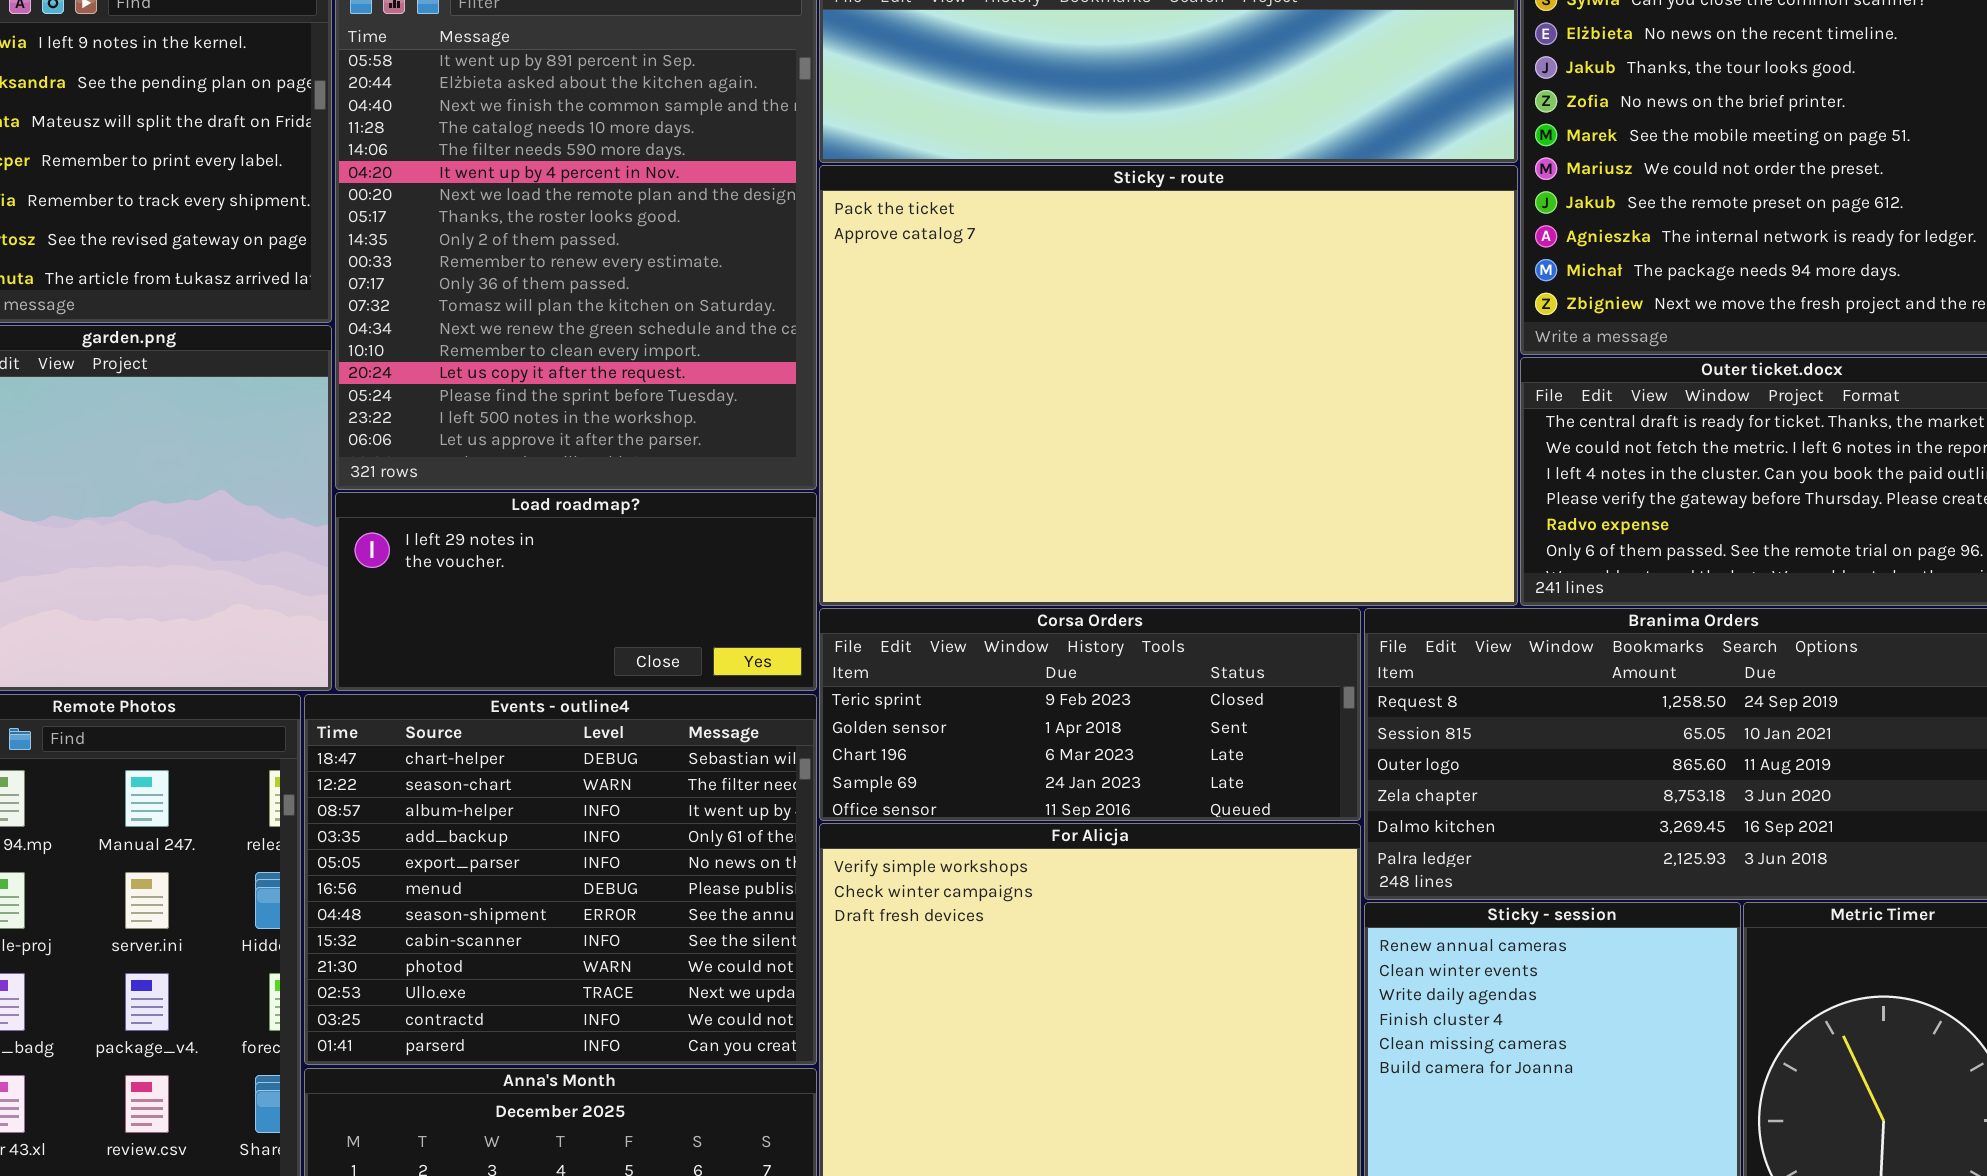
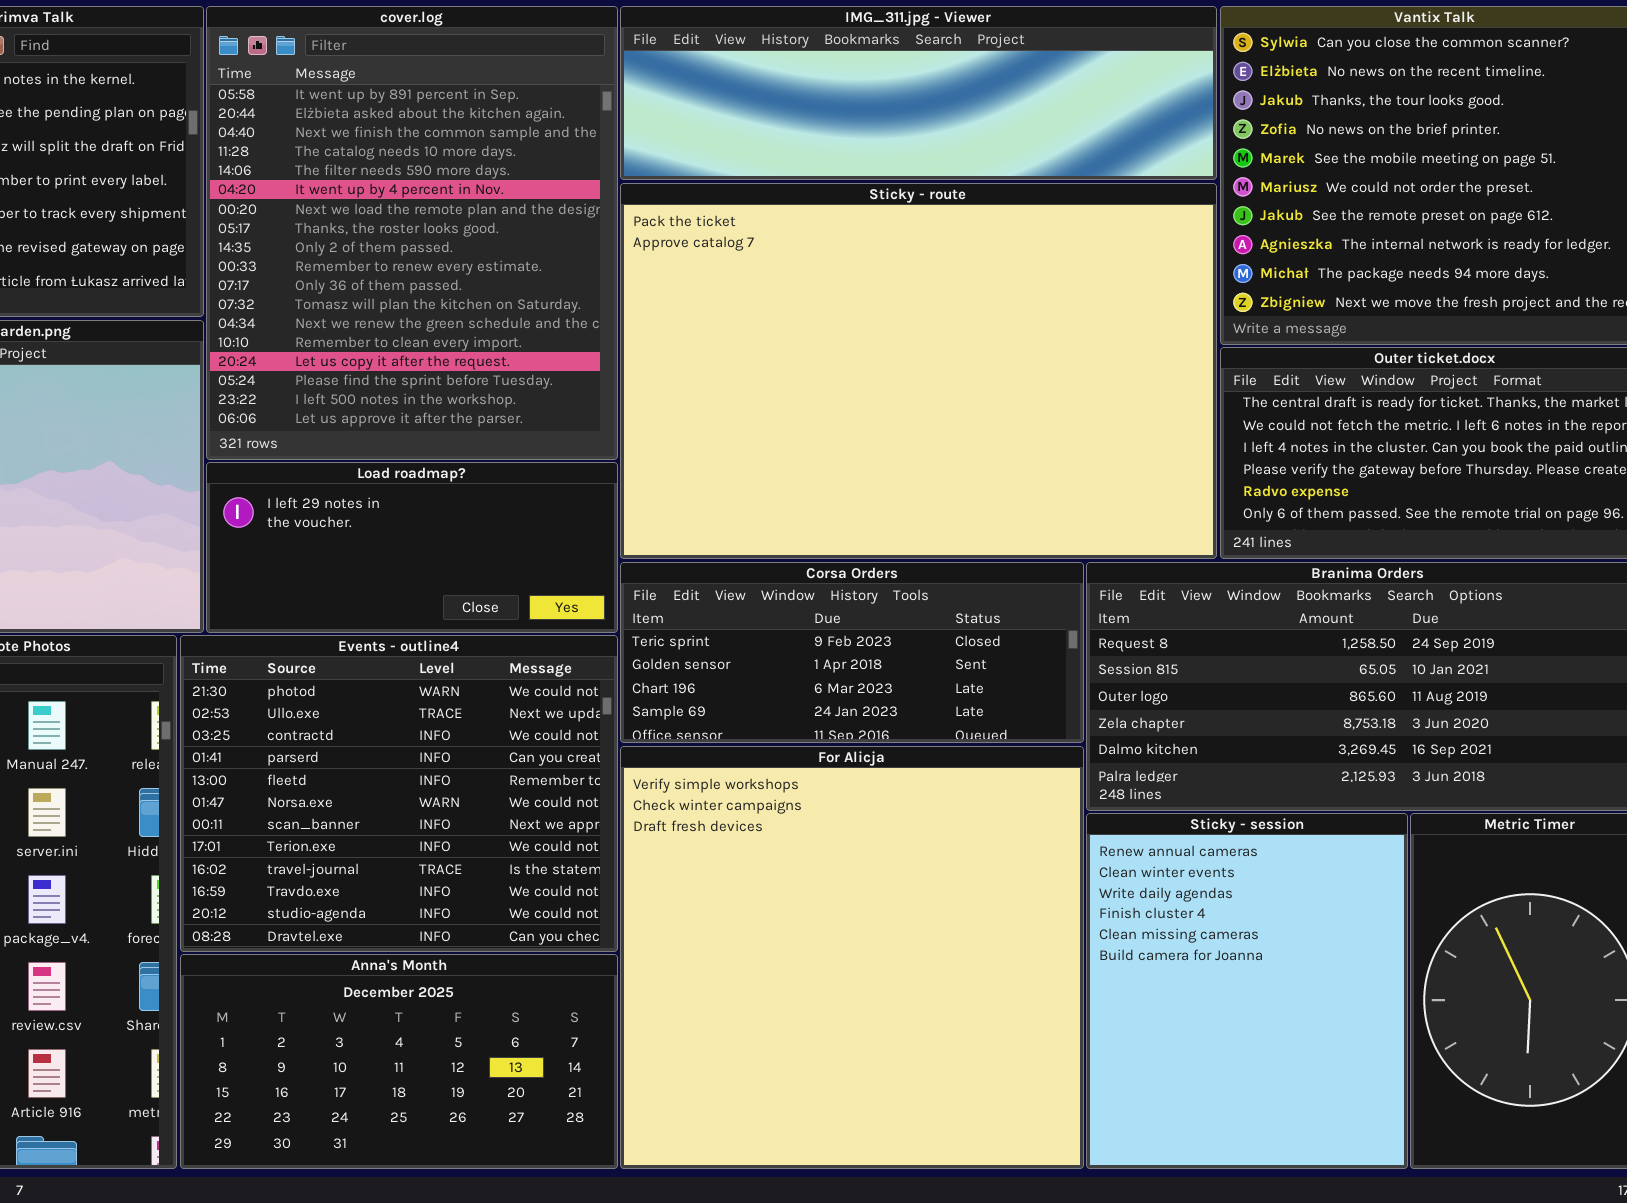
Events - outline4: [304,694,817,1065] -> [180,635,618,952], scrolled down 8 rows

